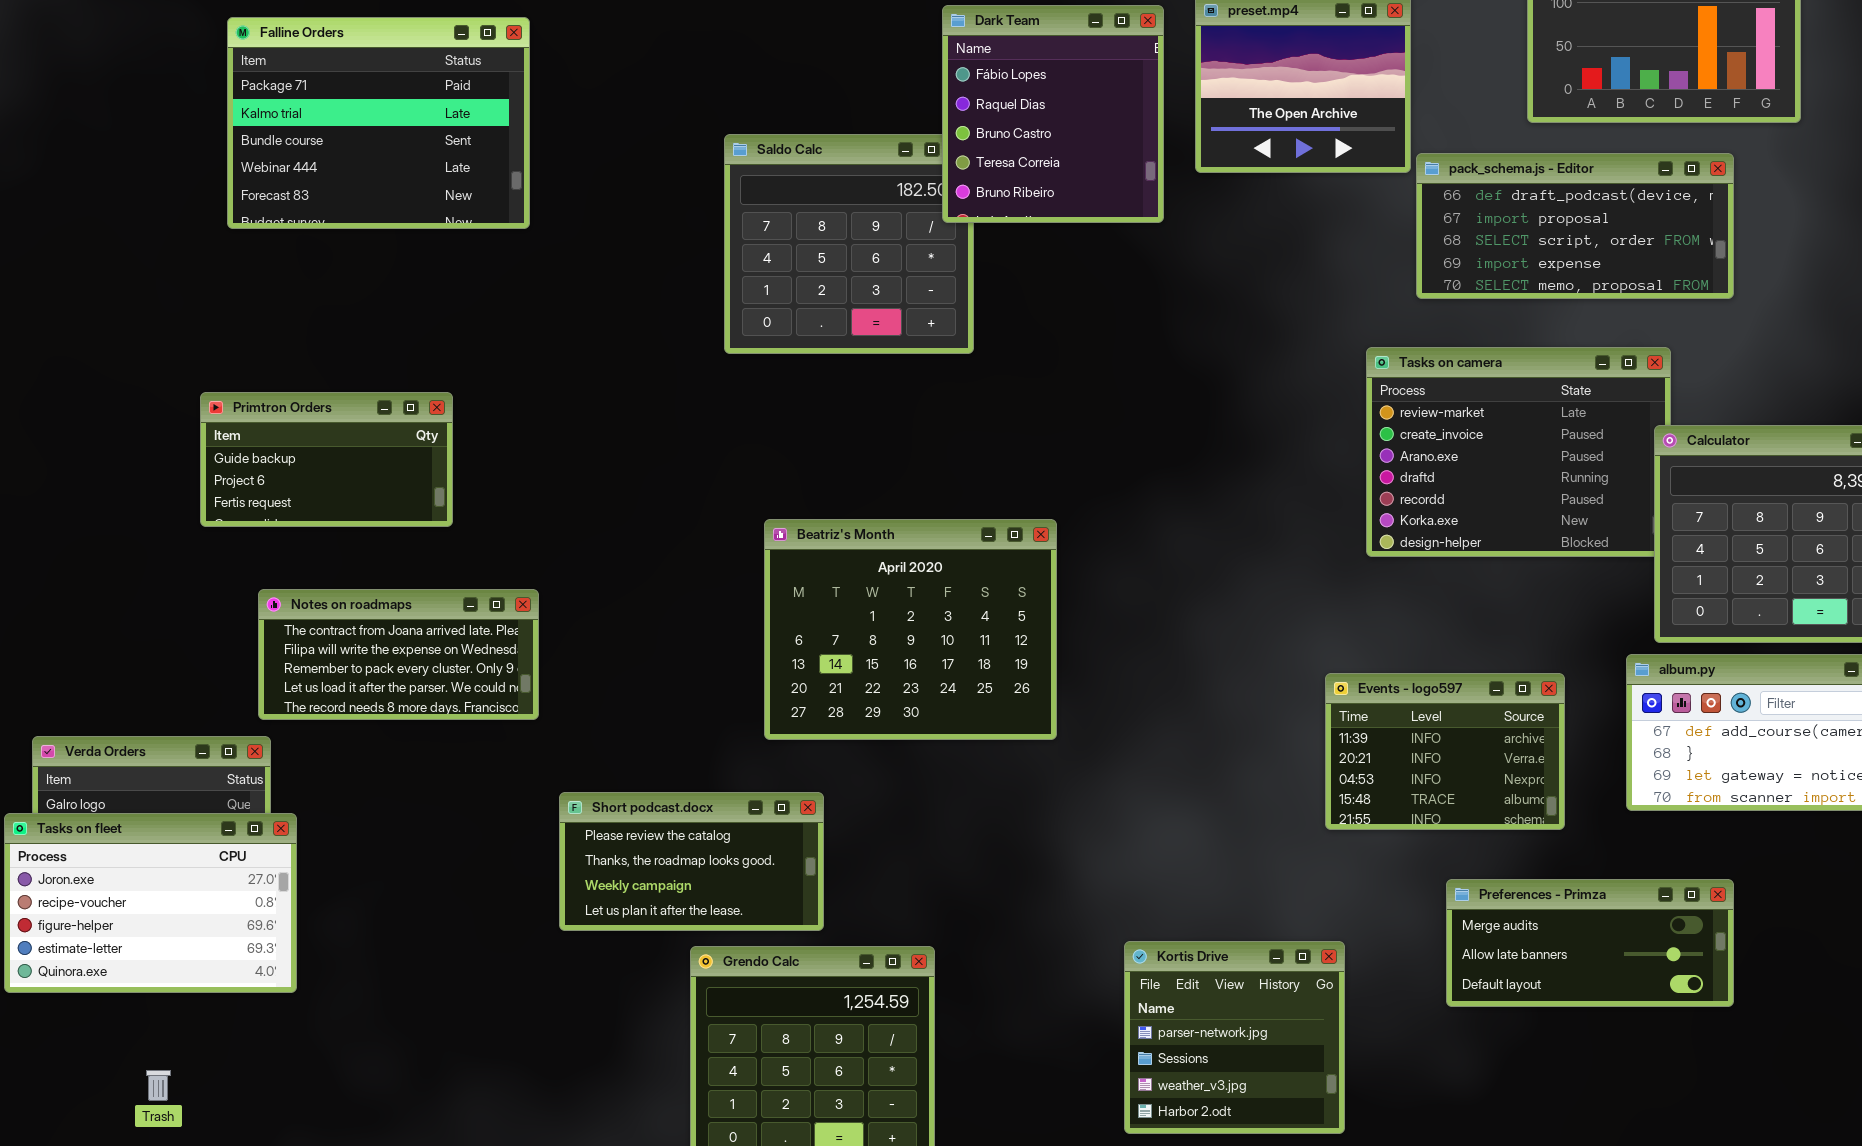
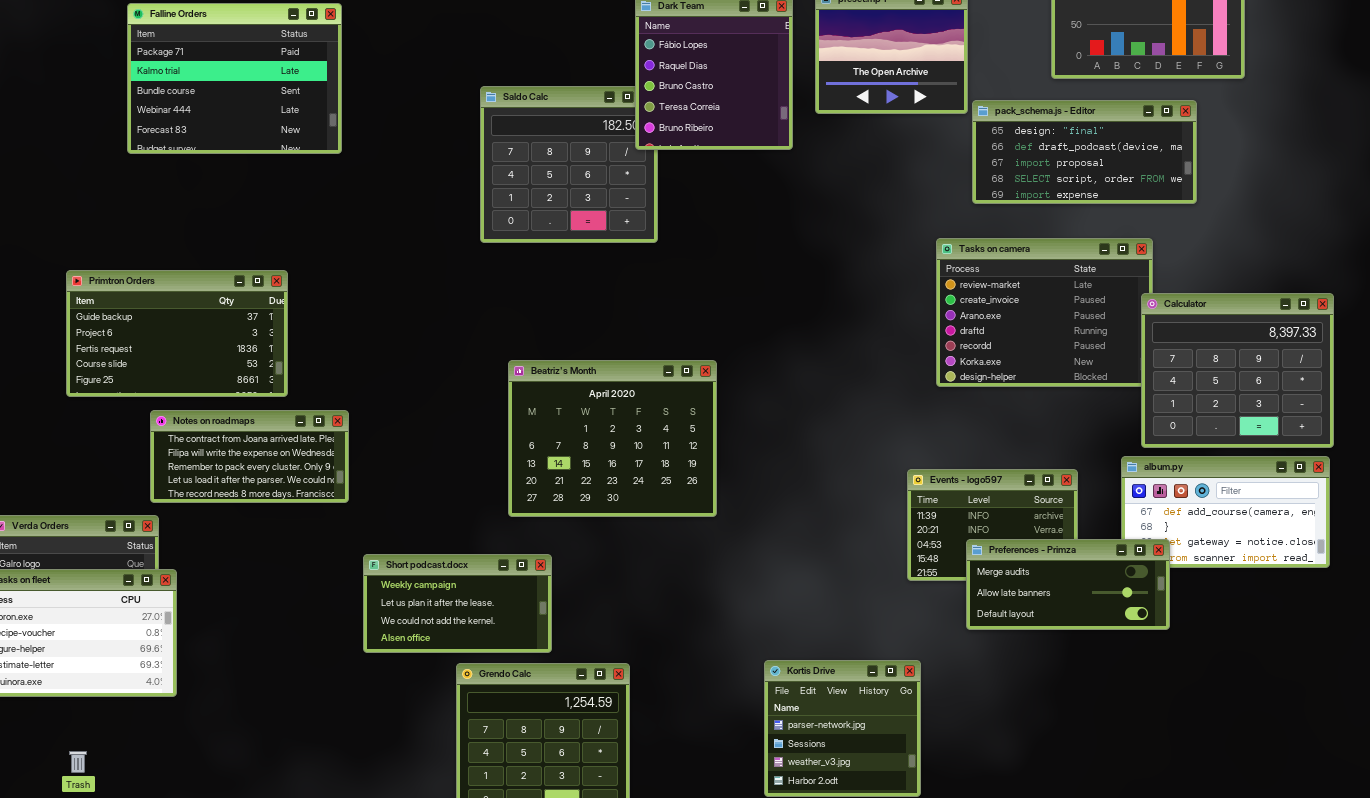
pack_schema.js - Editor: [1416,153,1734,299] -> [972,100,1197,204], scrolled up 1 row
Primtron Orders: [200,392,453,527] -> [66,270,288,397], resized
Short podcast.docx: [559,792,824,931] -> [363,554,552,653], scrolled down 2 rows
Preferences - Primza: [1446,879,1734,1007] -> [966,539,1170,630], moved

